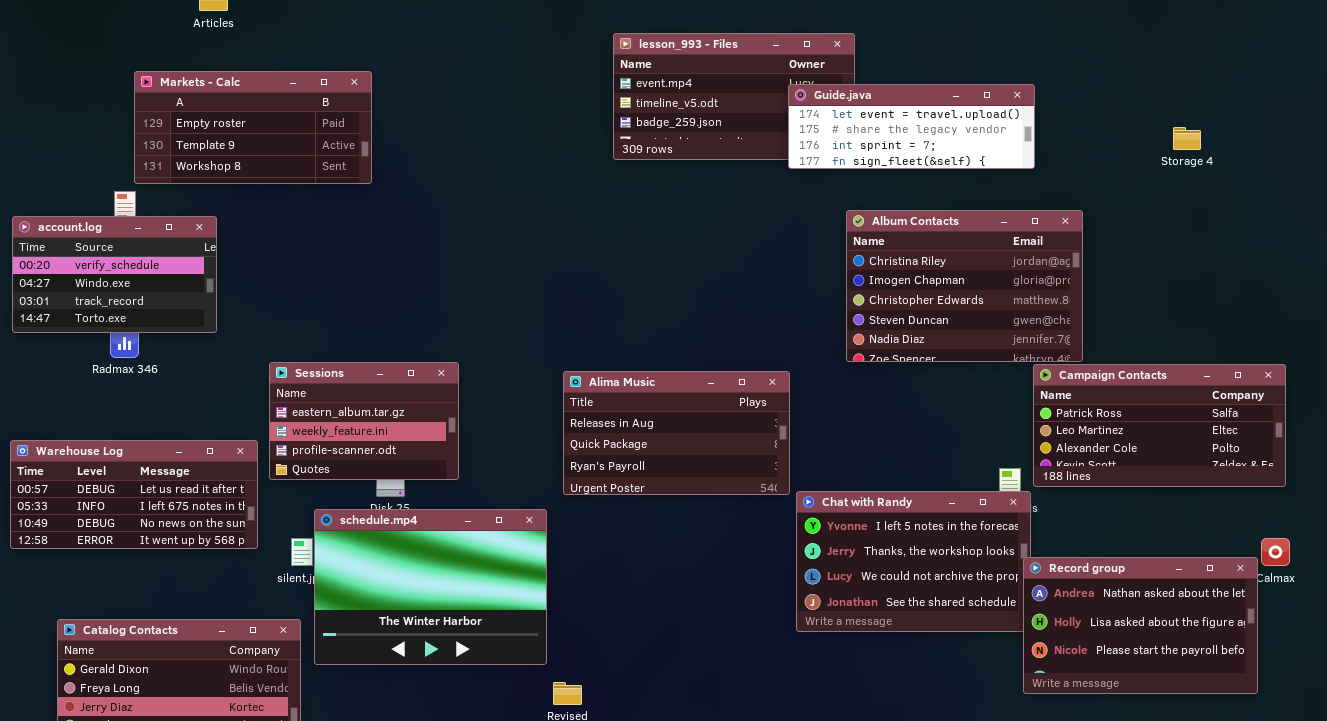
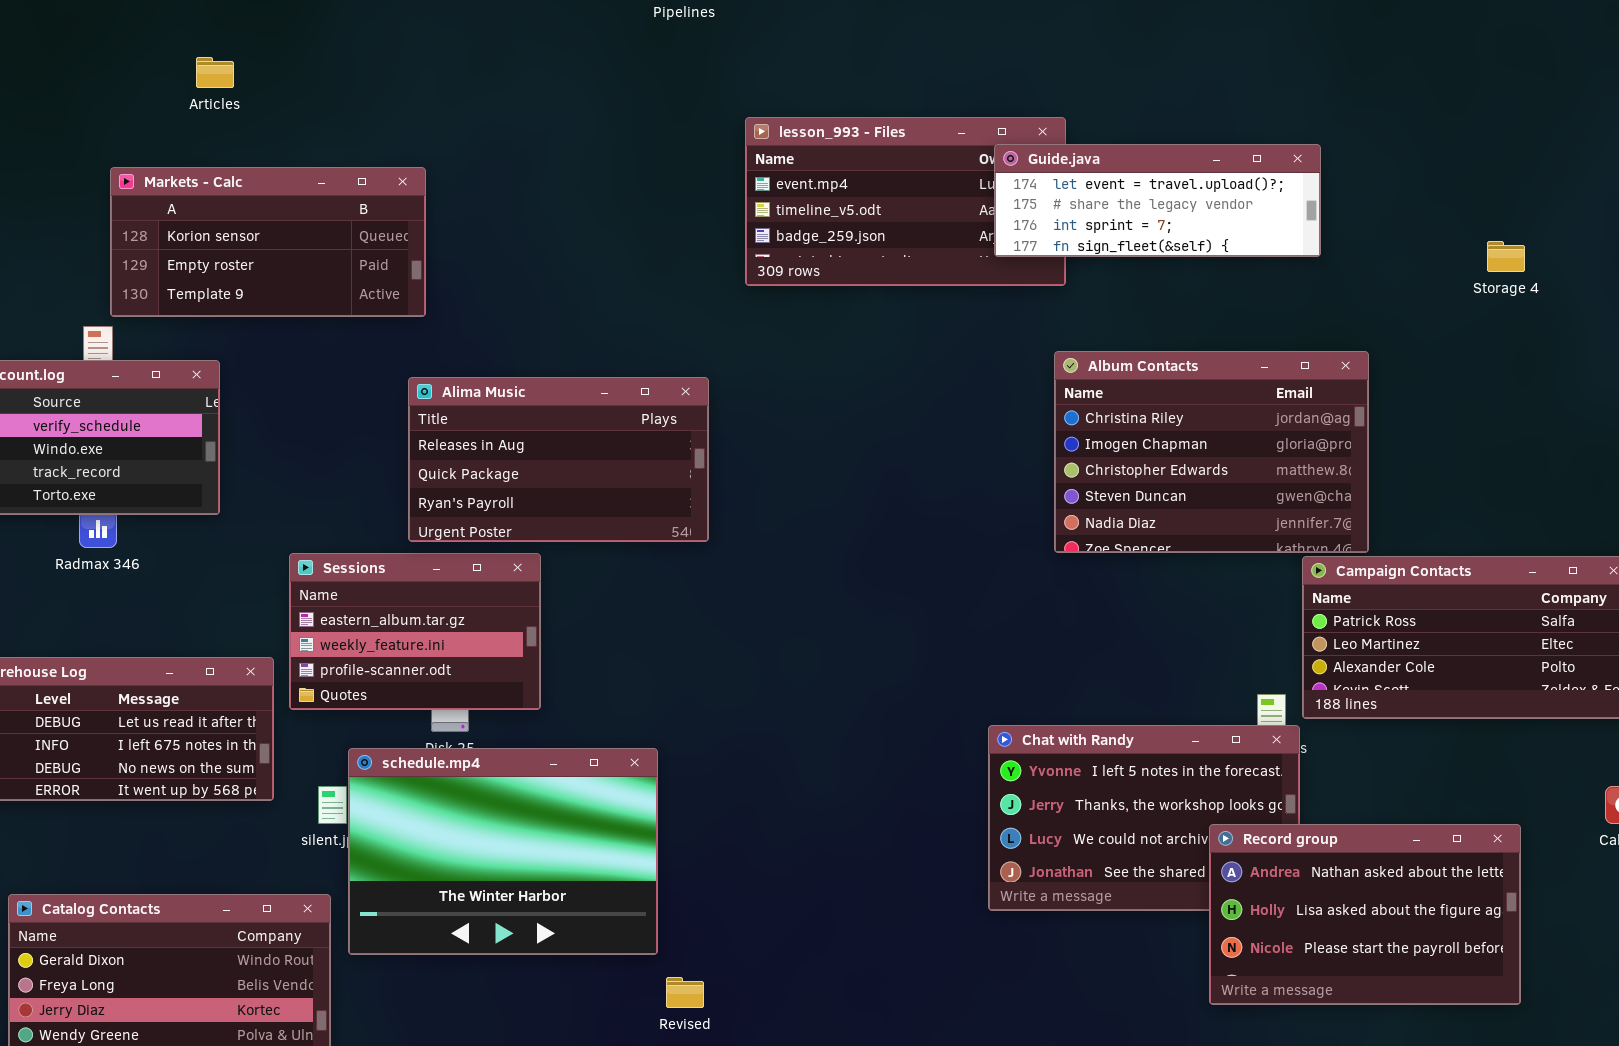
Markets - Calc: [134,71,372,184] -> [110,167,426,317], scrolled up 1 row
Guide.java: [788,84,1035,169] -> [994,144,1321,257], moved
Alima Music: [563,371,790,495] -> [408,377,709,542], moved
Record group: [1023,557,1258,694] -> [1209,824,1521,1005], moved

